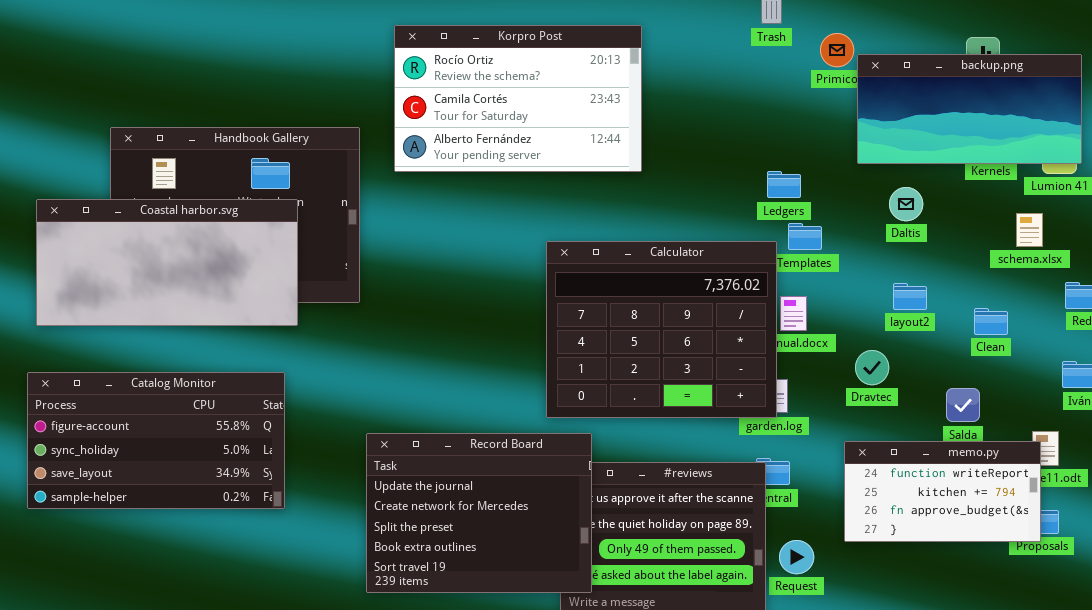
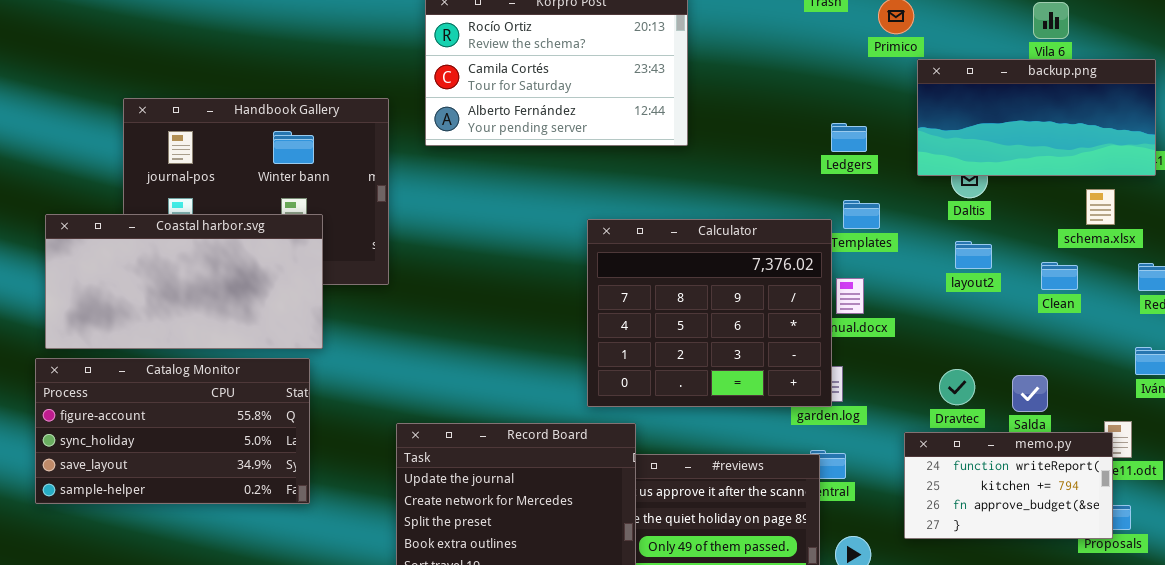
backup.png: [857,54,1082,164] -> [917,59,1156,176], moved
Ledgers: [767,171,801,198] -> [831,123,867,152], moved
Coastal harbor.svg: [36,199,298,326] -> [45,214,323,349], moved
layout2: [893,283,927,310] -> [955,241,992,269], moved
Clean: [974,308,1008,335] -> [1041,262,1078,290], moved
Dravtec: [855,350,889,385] -> [939,369,975,405], moved

